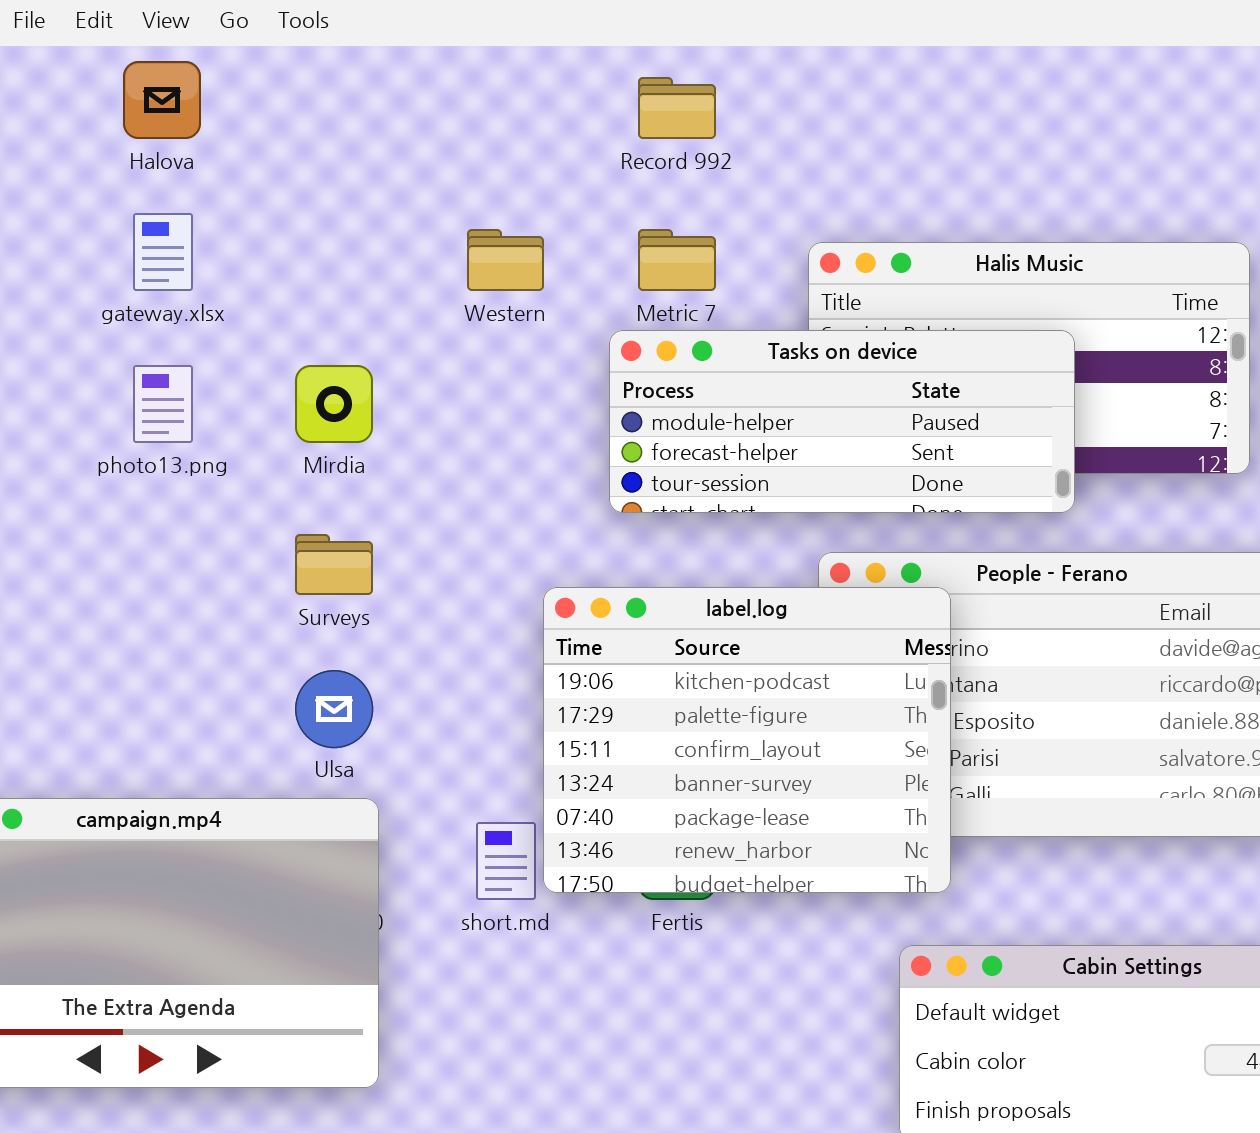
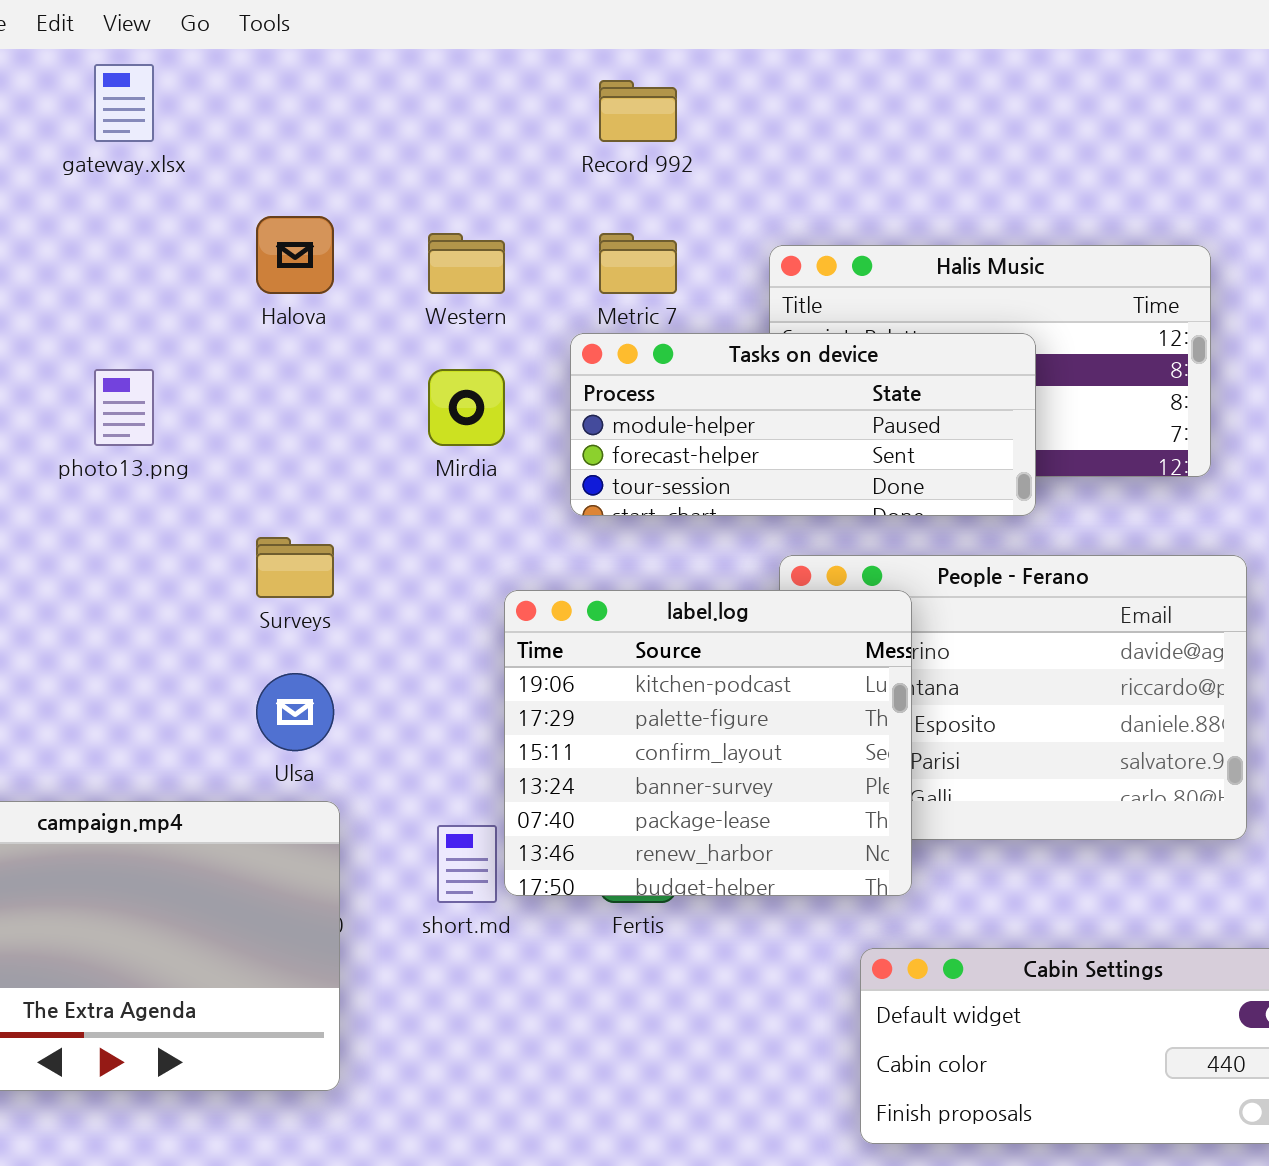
Halova: [123,61,201,139] -> [256,216,334,294], moved
gateway.xlsx: [133,213,193,291] -> [94,64,154,142], moved
Mirdia: [295,365,373,443] -> [428,369,505,446], moved

